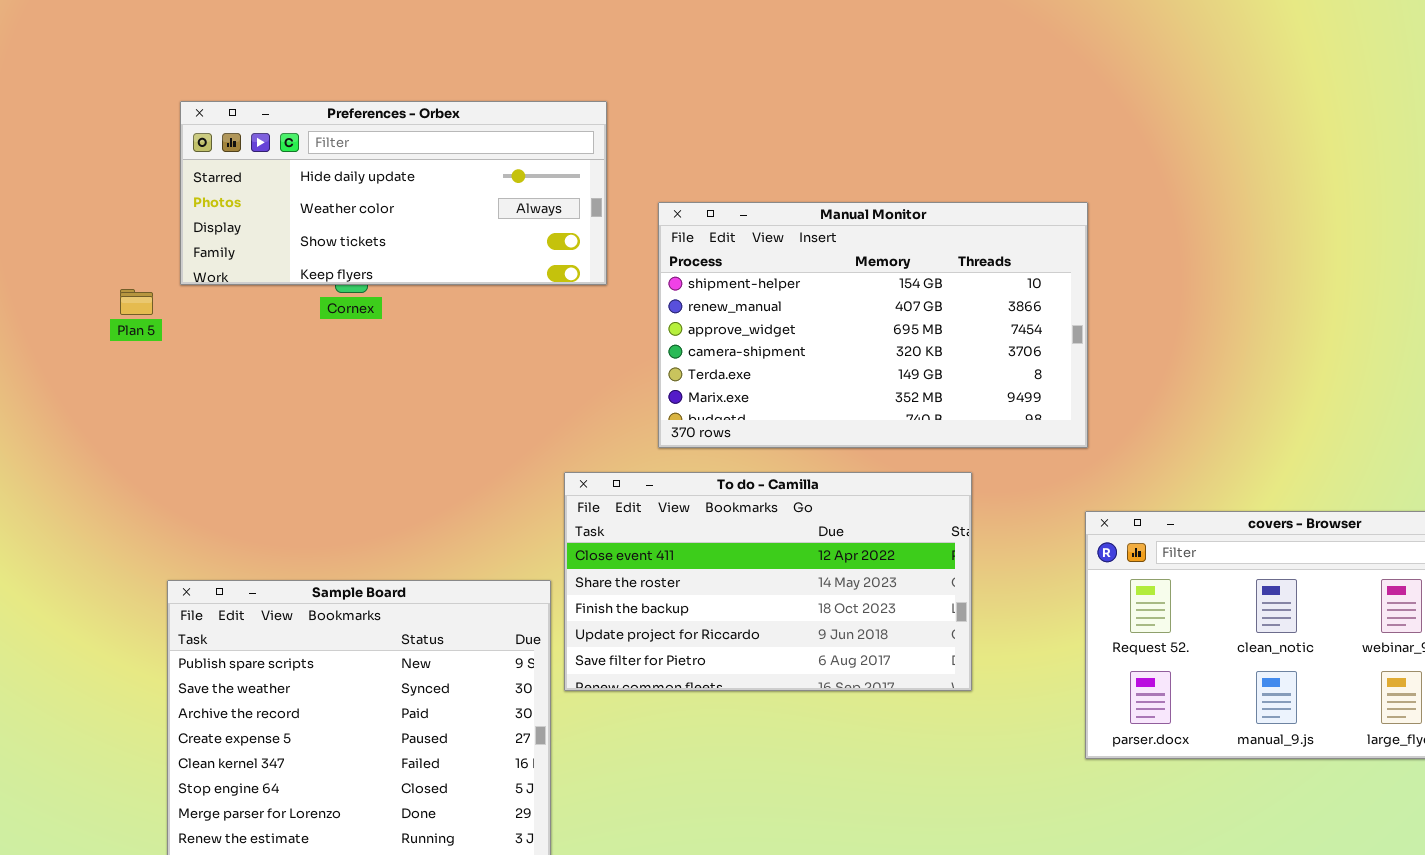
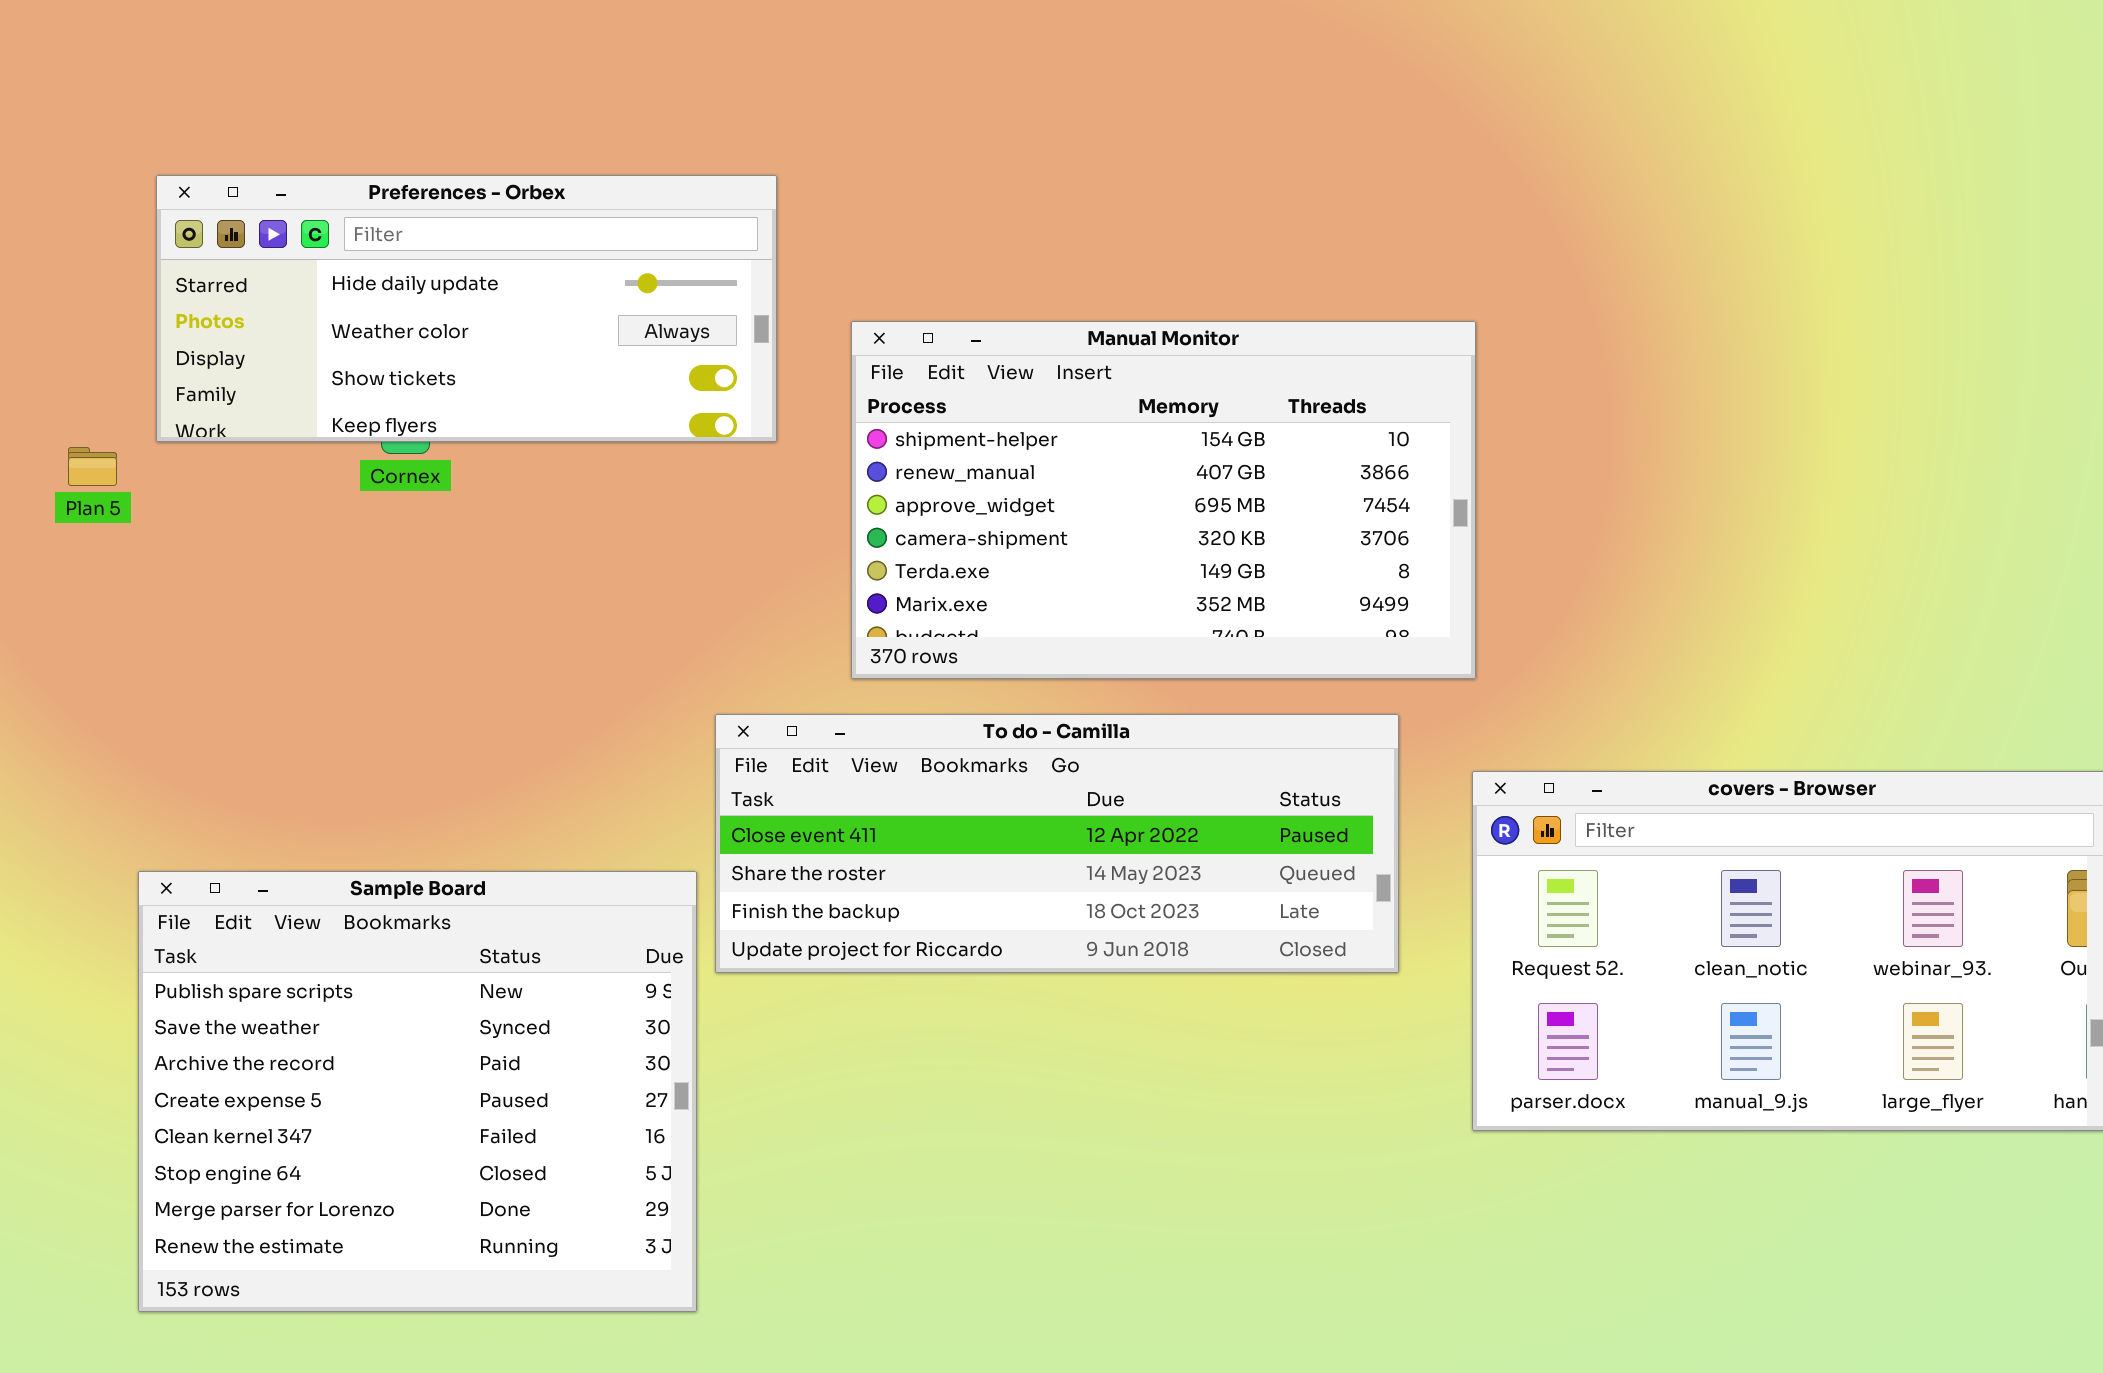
To do - Camilla: [564,472,972,691] -> [715,714,1399,973], resized

